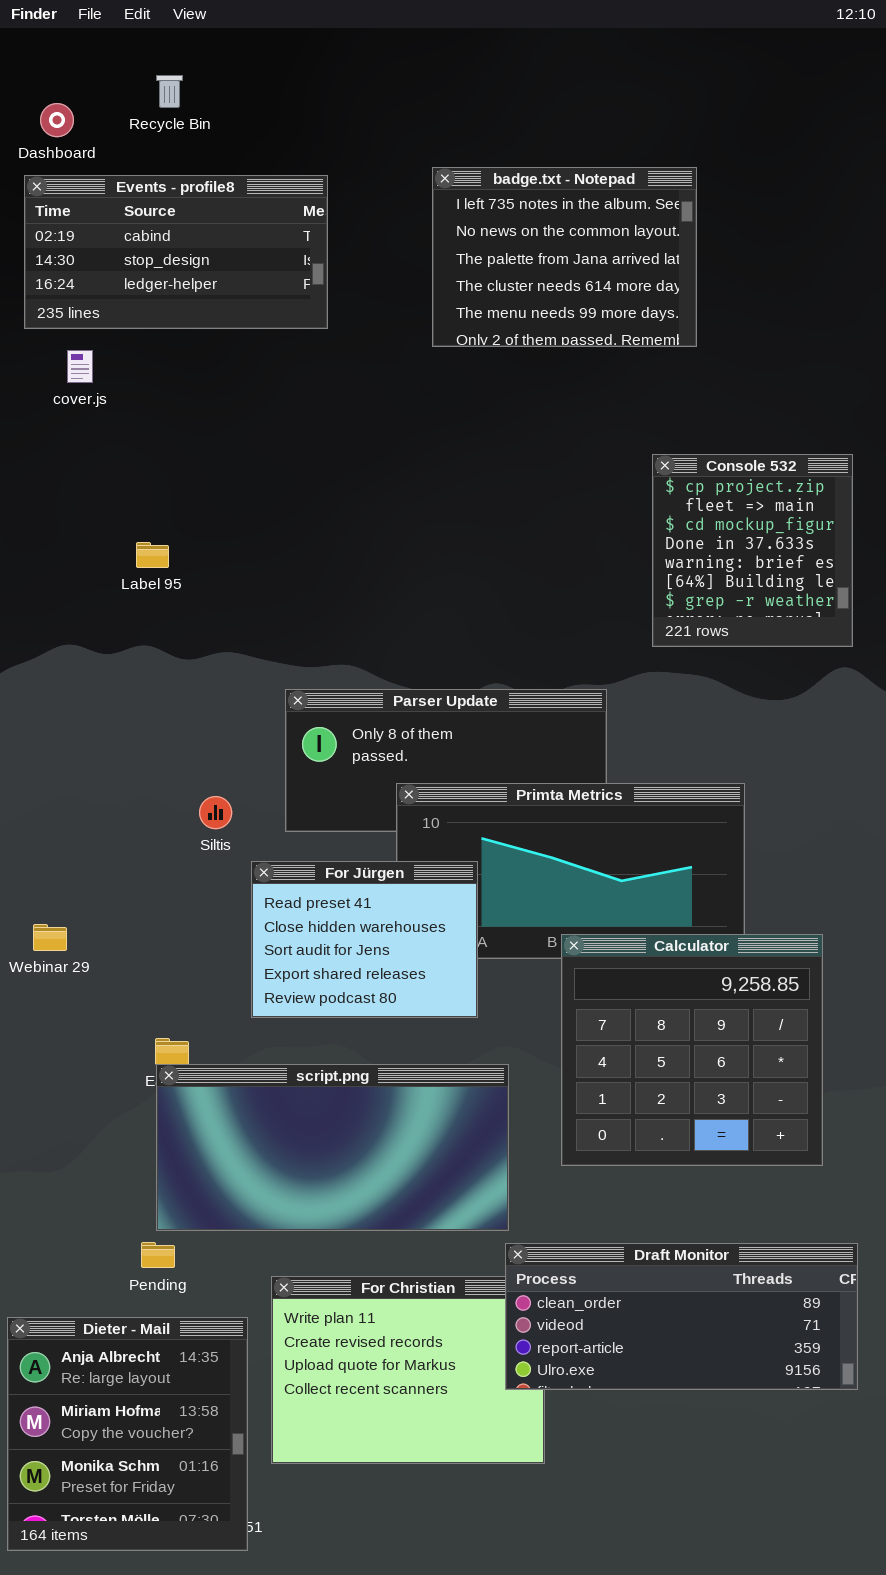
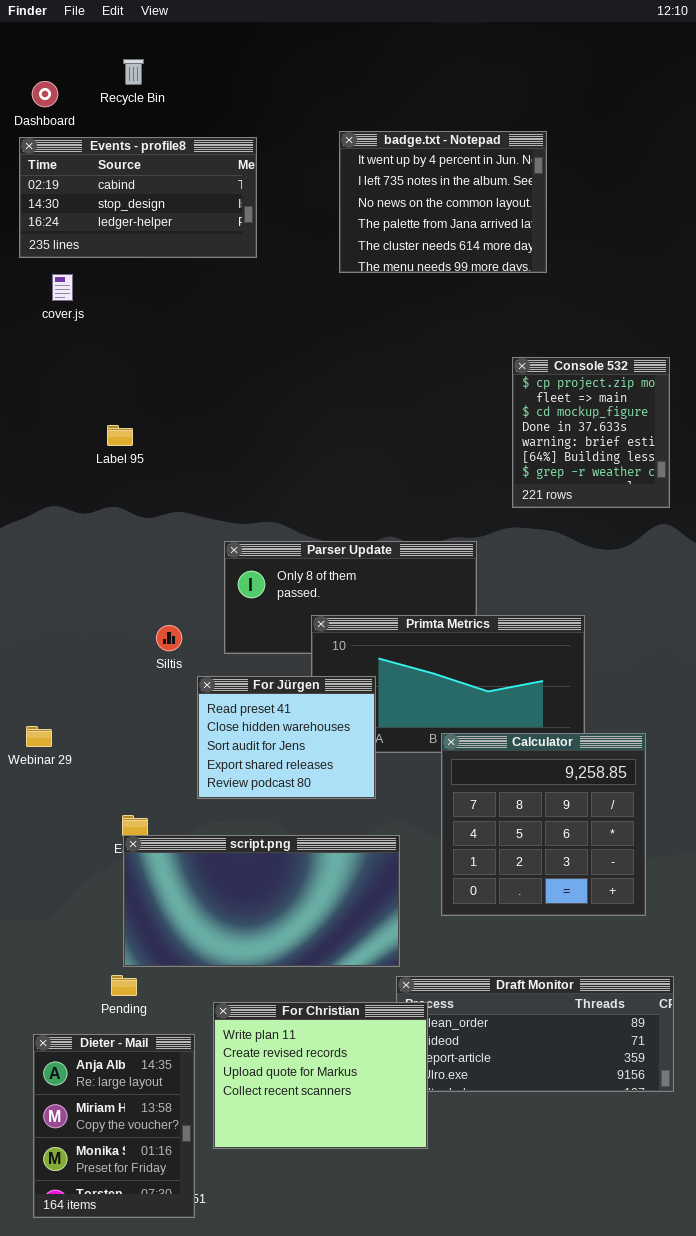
badge.txt - Notepad: [432,167,697,347] -> [339,131,547,273], scrolled up 1 row
For Christian: [271,1276,545,1464] -> [213,1002,428,1149], raised
Dieter - Mail: [7,1317,248,1551] -> [33,1034,195,1218], resized

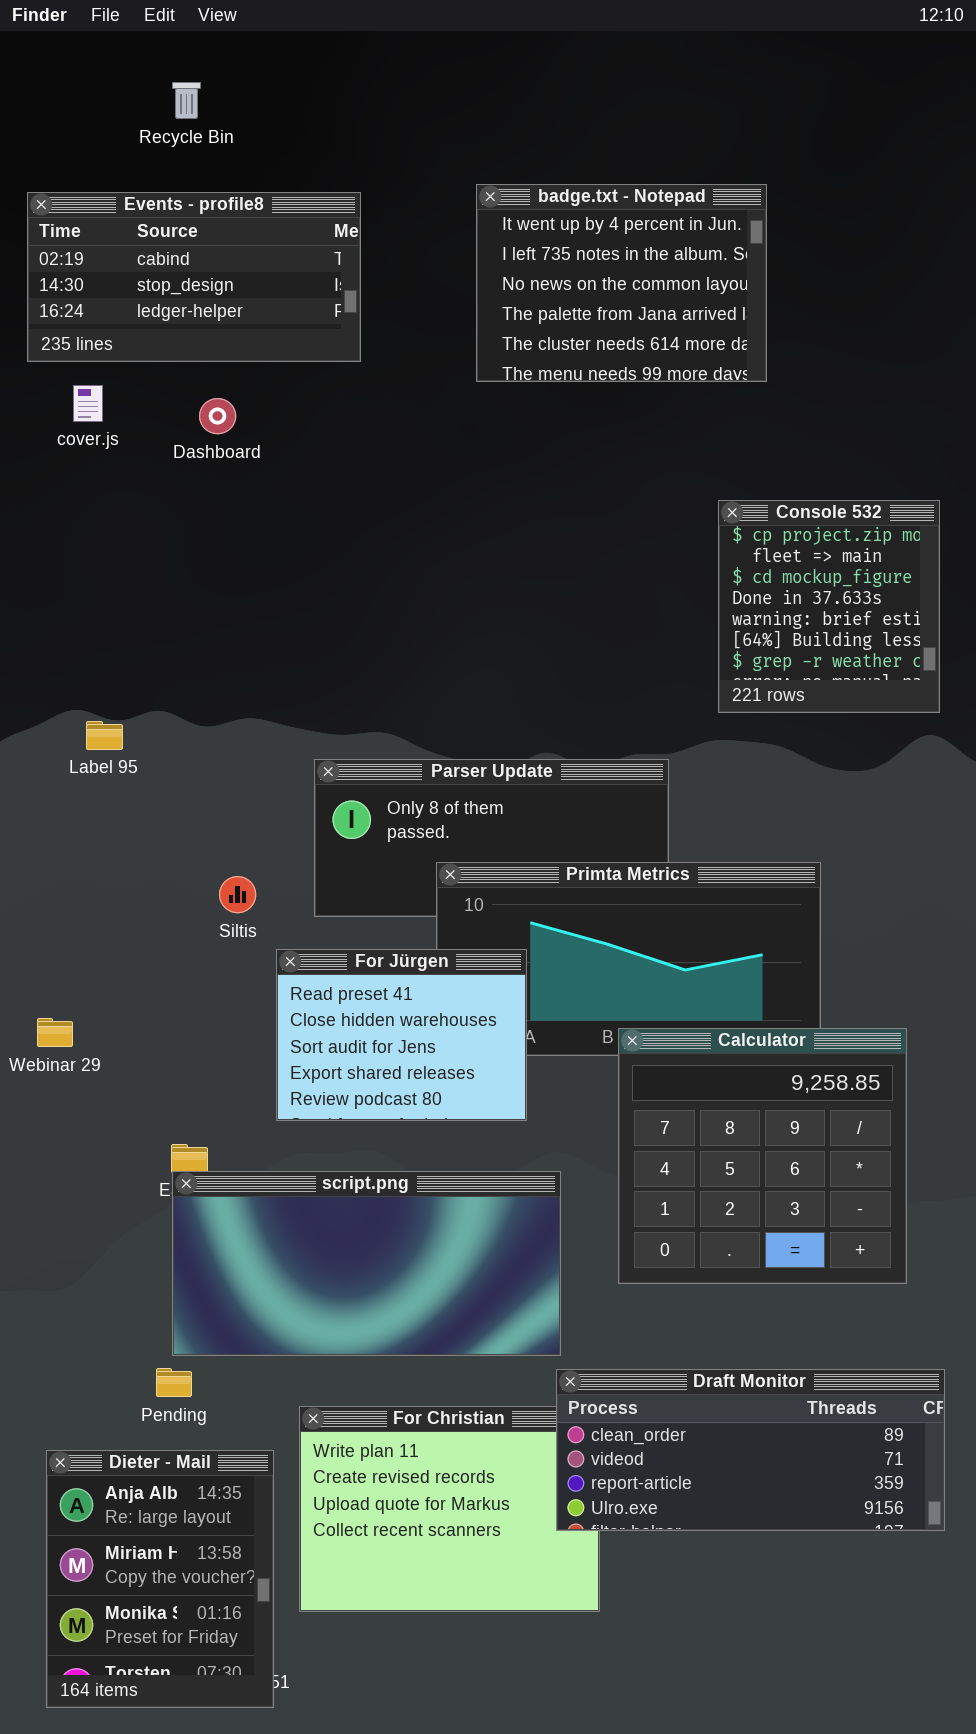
Dashboard: [32,81,58,107] -> [199,398,236,434], moved
Label 95: [107,425,133,446] -> [86,721,123,750], moved
Draft Monitor: [396,976,674,1092] -> [556,1369,945,1531], raised

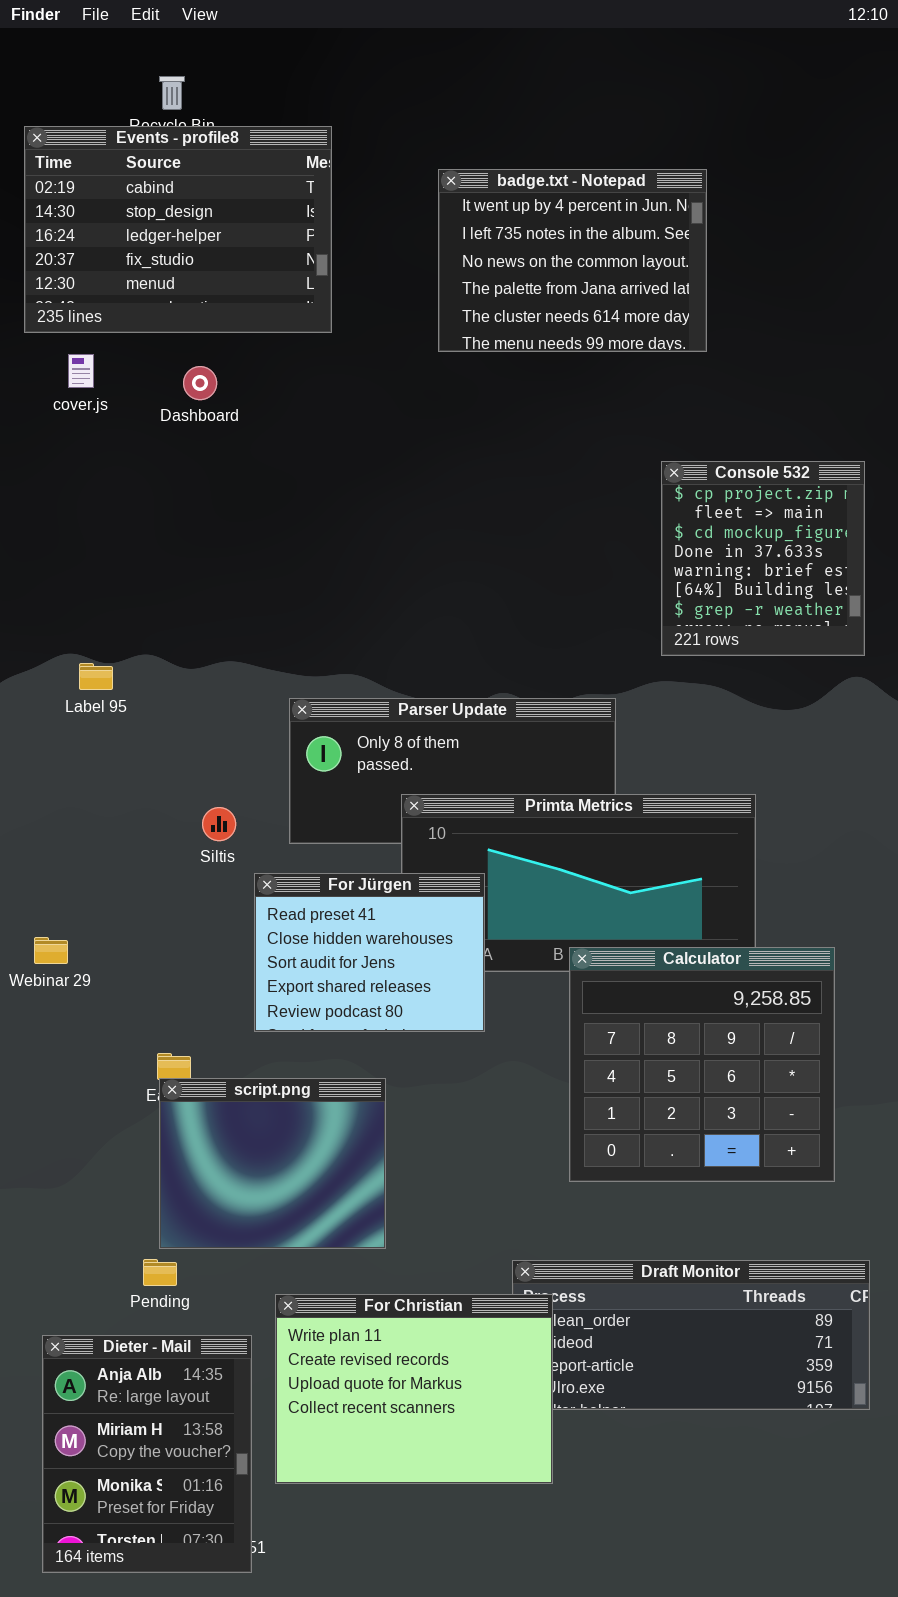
Events - profile8: [27,192,361,362] -> [24,126,332,333], resized
script.png: [172,1171,561,1356] -> [159,1078,386,1249], resized
For Christian: [299,1406,600,1612] -> [275,1294,553,1484], raised

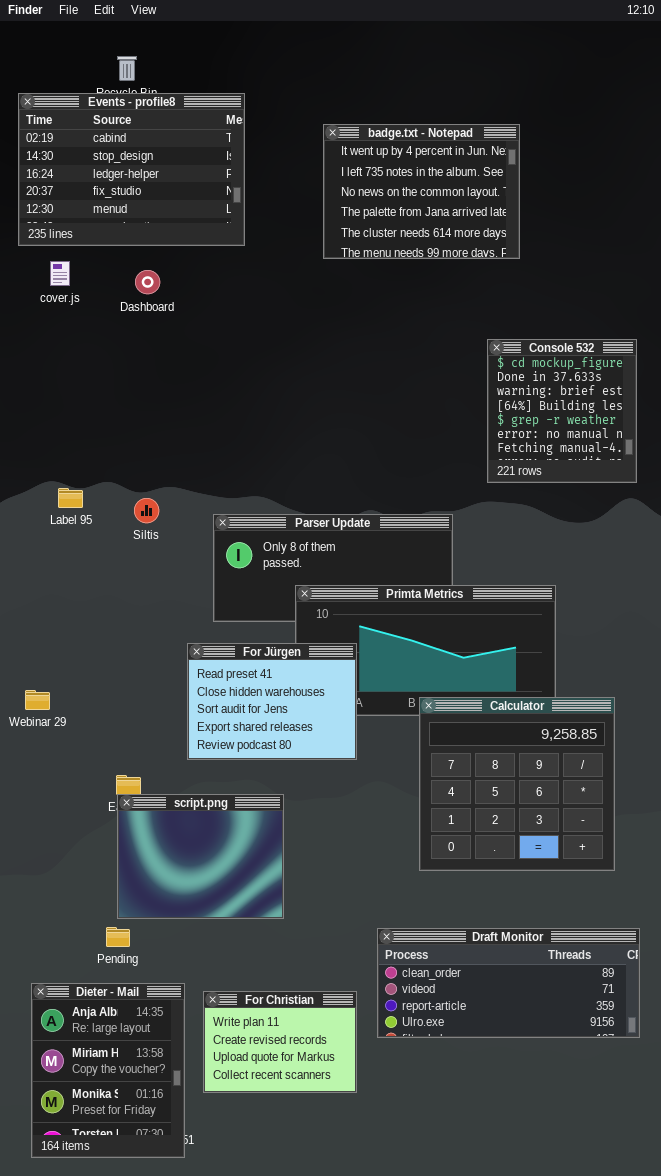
Console 532: [661,461,865,656] -> [487,339,637,483], scrolled down 2 rows
Siltis: [202,807,236,841] -> [134,498,159,523], moved
For Christian: [275,1294,553,1484] -> [203,991,357,1093], resized

